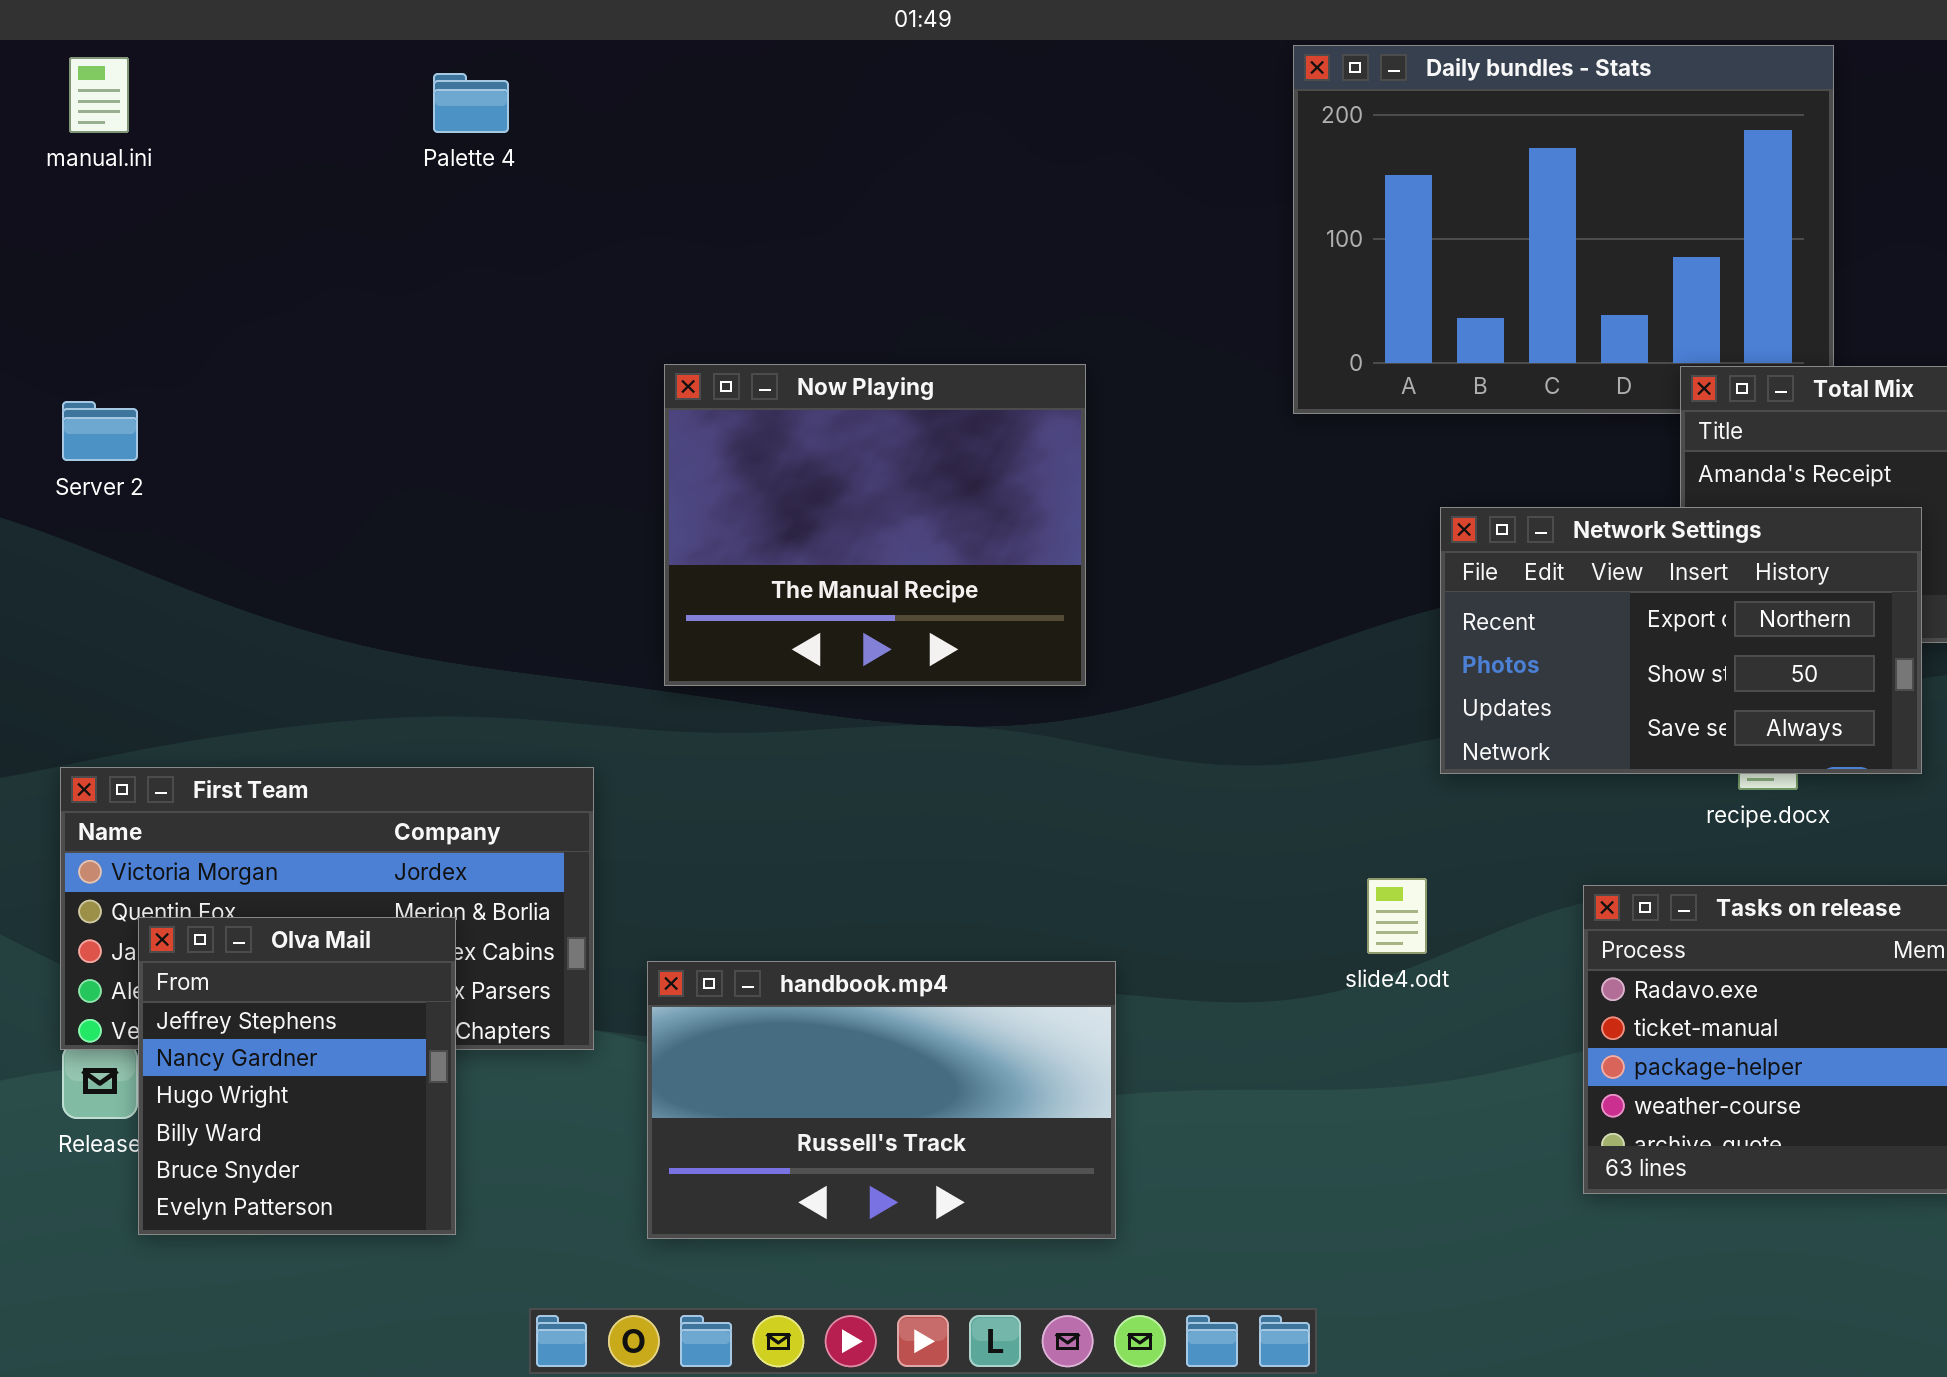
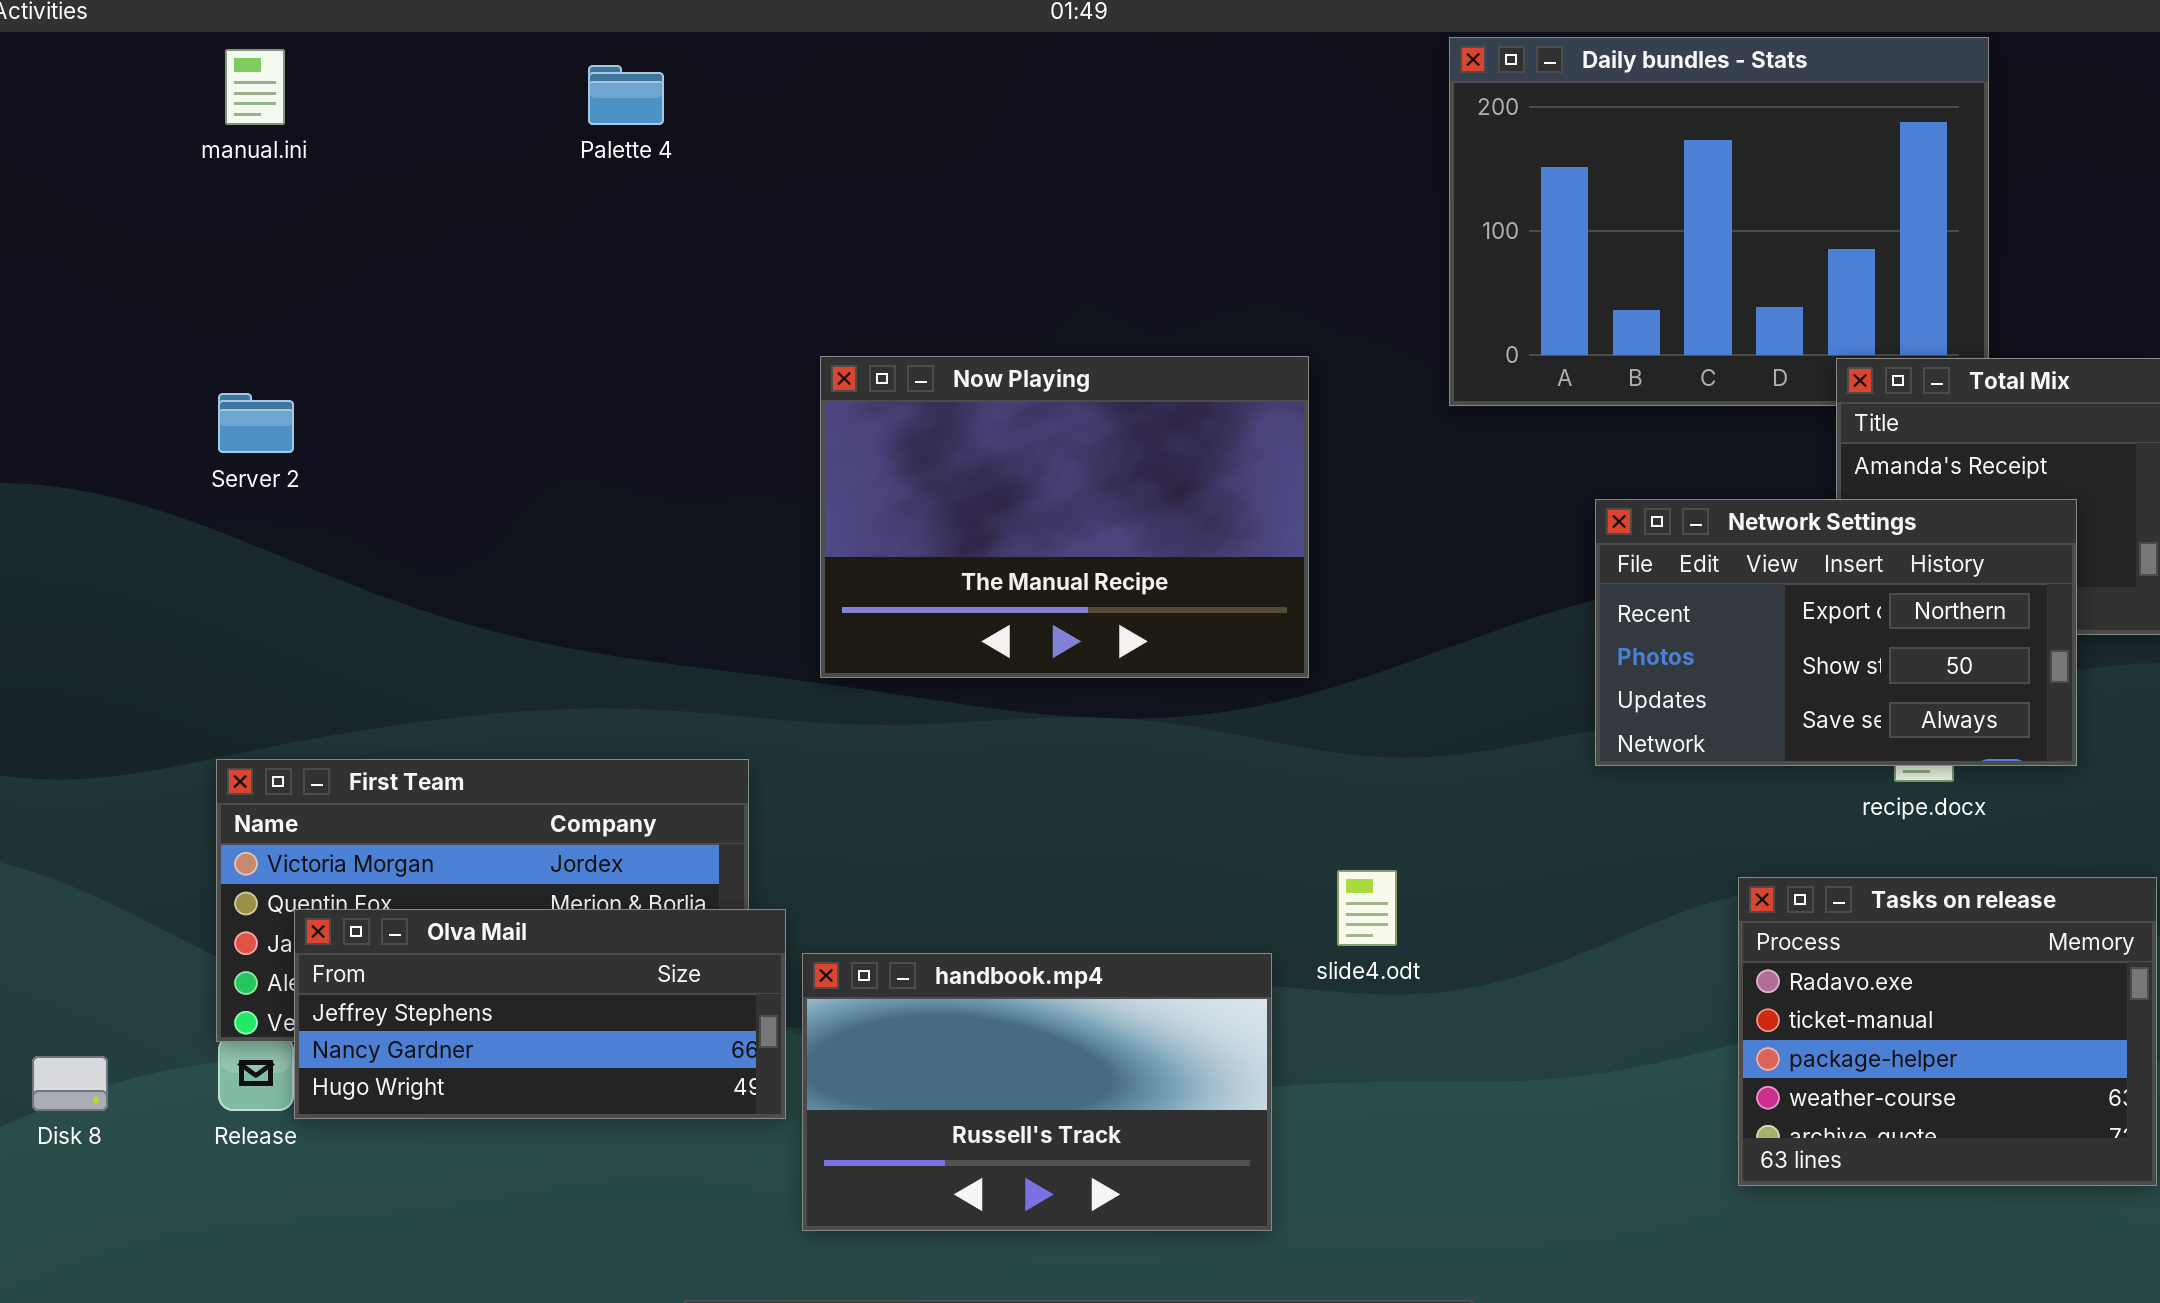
Now Playing: [664,364,1086,686] -> [820,356,1309,678], resized
slide4.odt: [1367,878,1427,954] -> [1337,870,1397,946], moved
Olva Mail: [138,917,456,1235] -> [294,909,786,1119], resized

